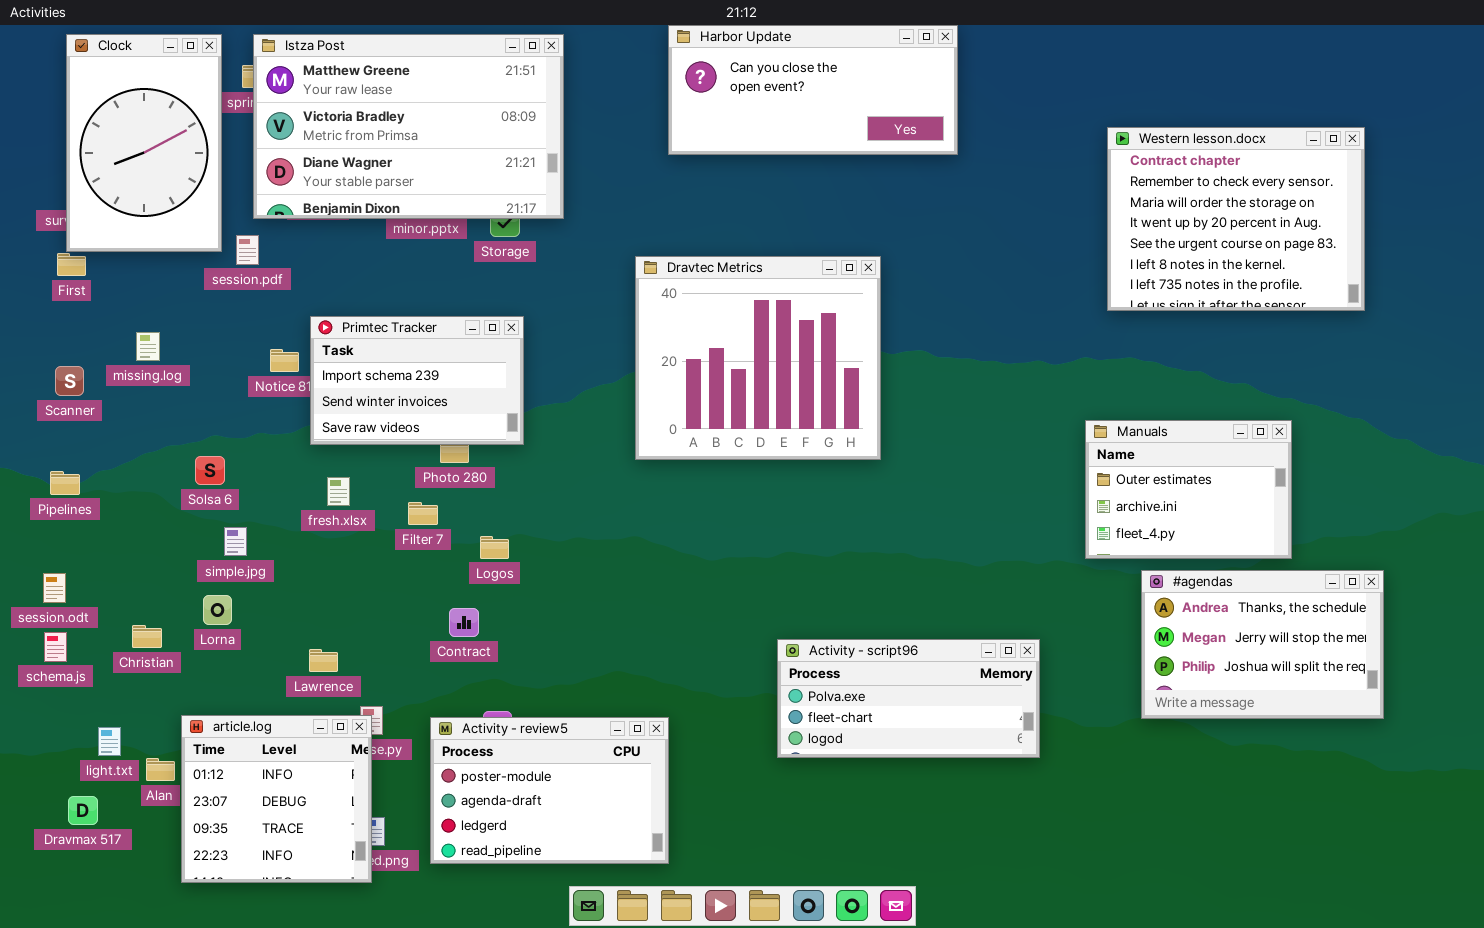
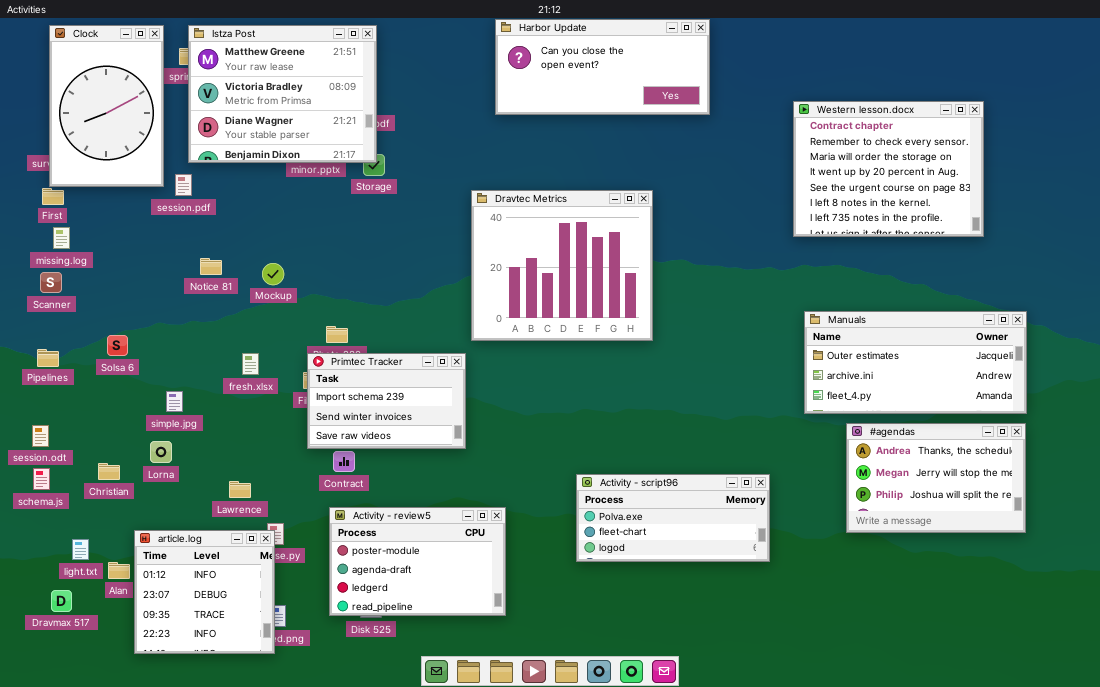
Istza Post: [253,34,564,219] -> [188,25,377,163], resized
Western lesson.docx: [1107,127,1365,311] -> [793,101,984,237], moved
Primtec Tracker: [310,316,524,445] -> [307,353,466,449], moved
missing.log: [136,332,160,361] -> [53,227,70,249], moved
Manuals: [1085,420,1292,559] -> [804,311,1027,414], resized
Solsa 6: [195,456,225,485] -> [107,335,128,356], moved
Activity - review5: [430,717,669,864] -> [329,507,506,616], moved

